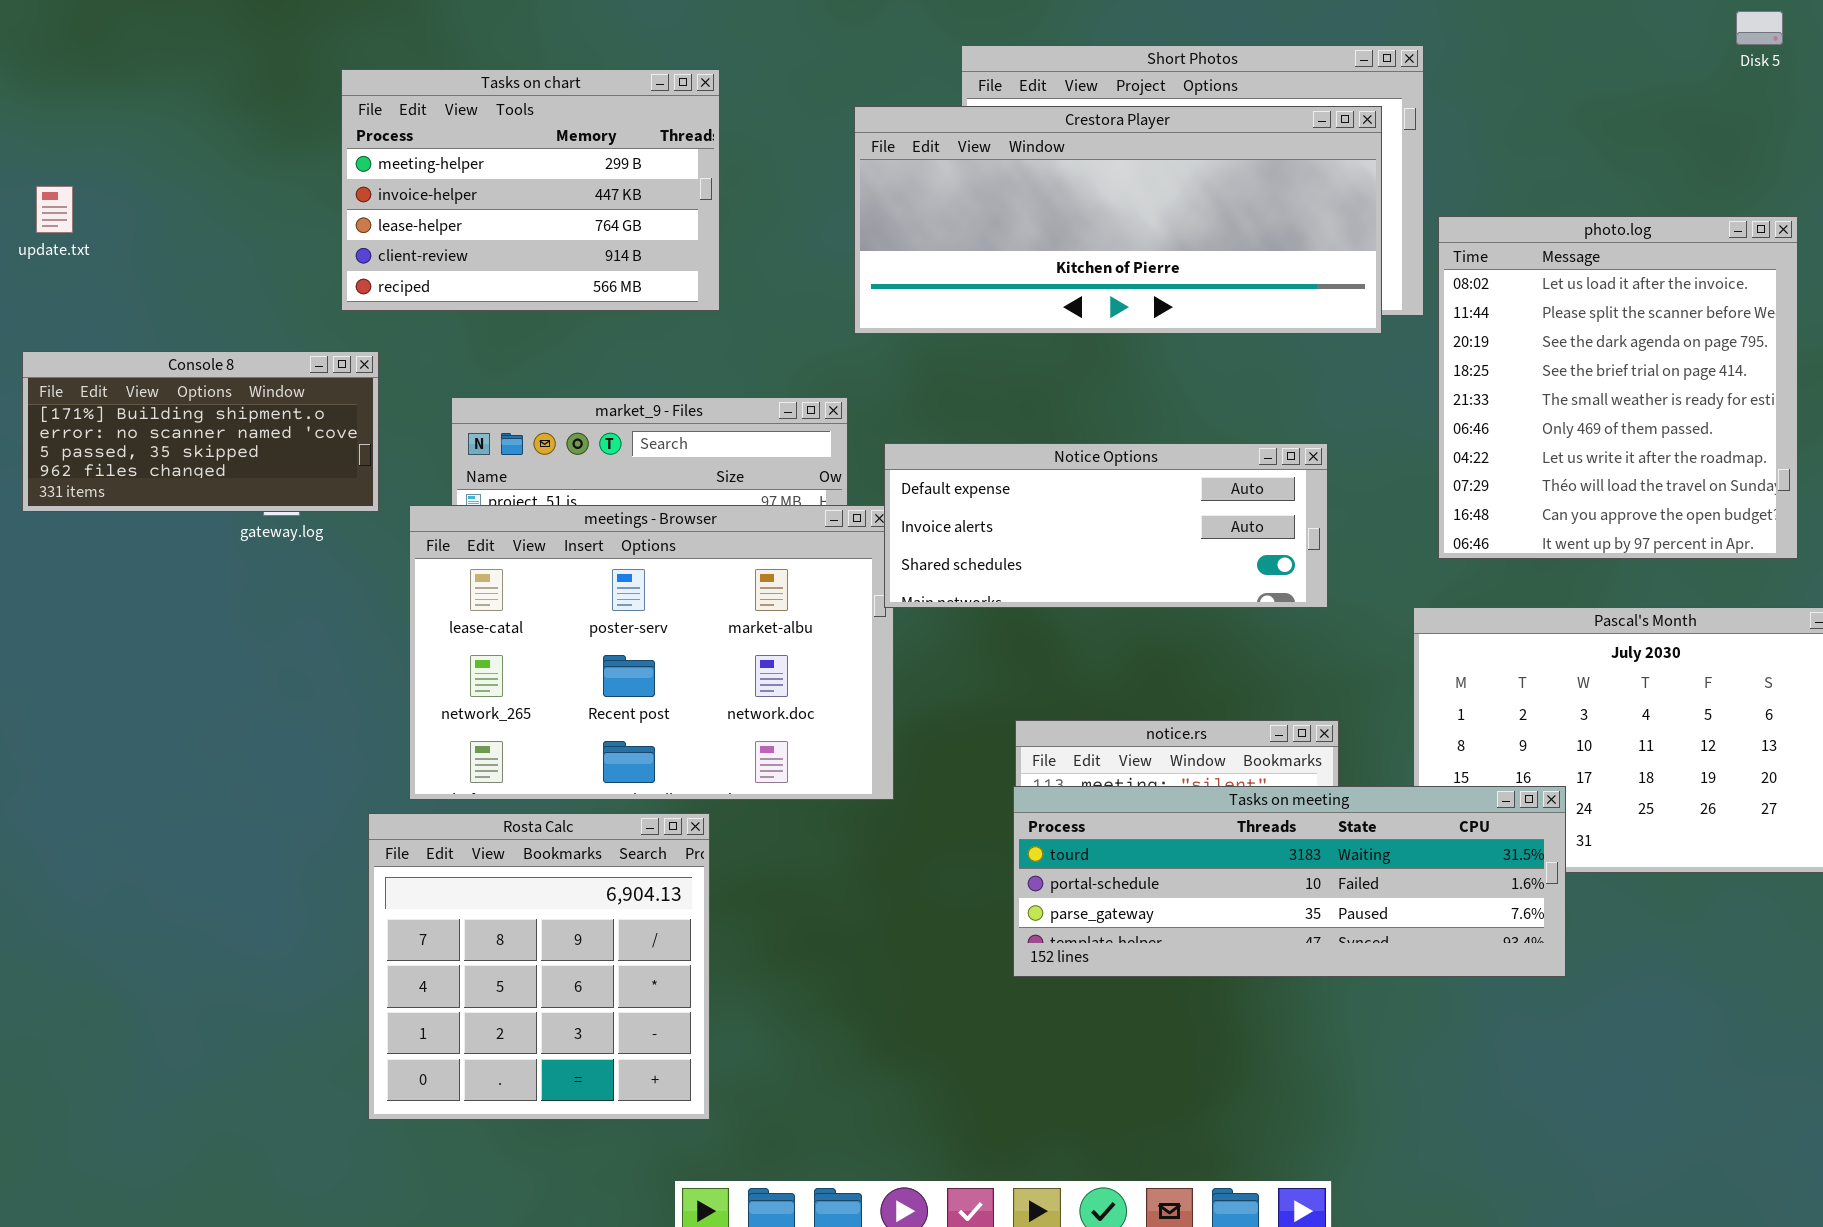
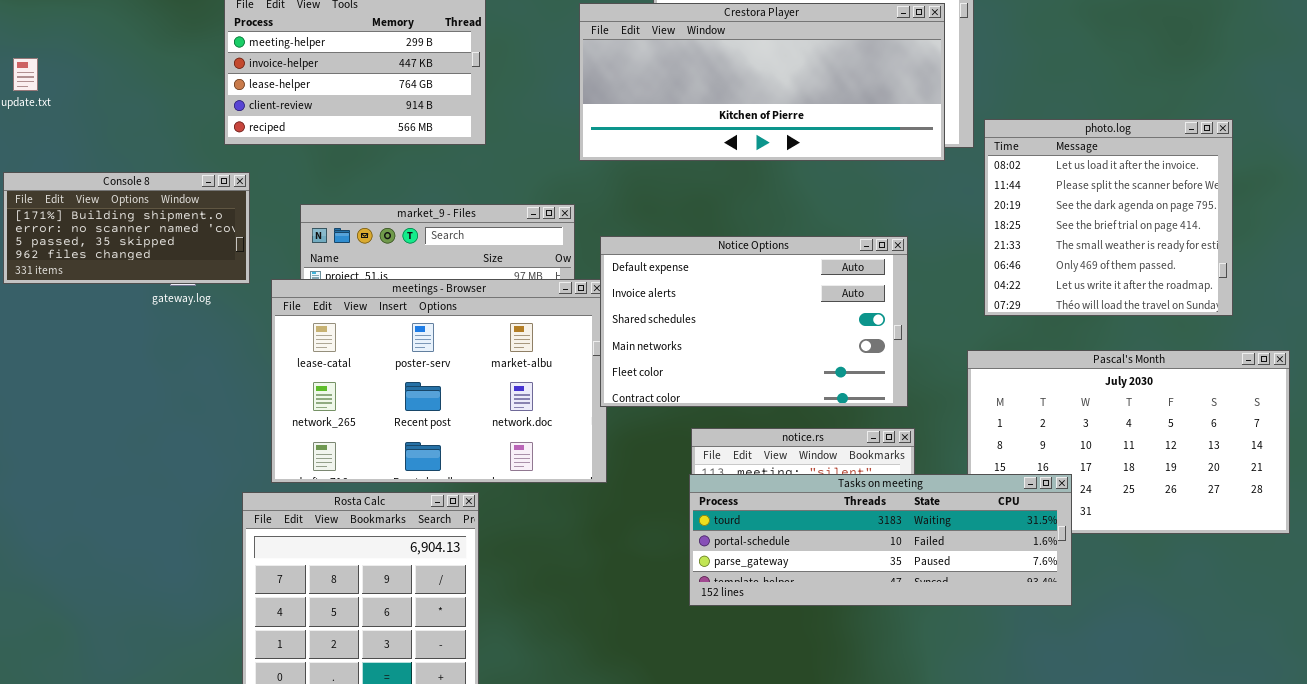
photo.log: [1438,216,1798,559] -> [984,119,1233,316], resized
Notice Options: [884,443,1328,608] -> [600,236,908,407], resized

